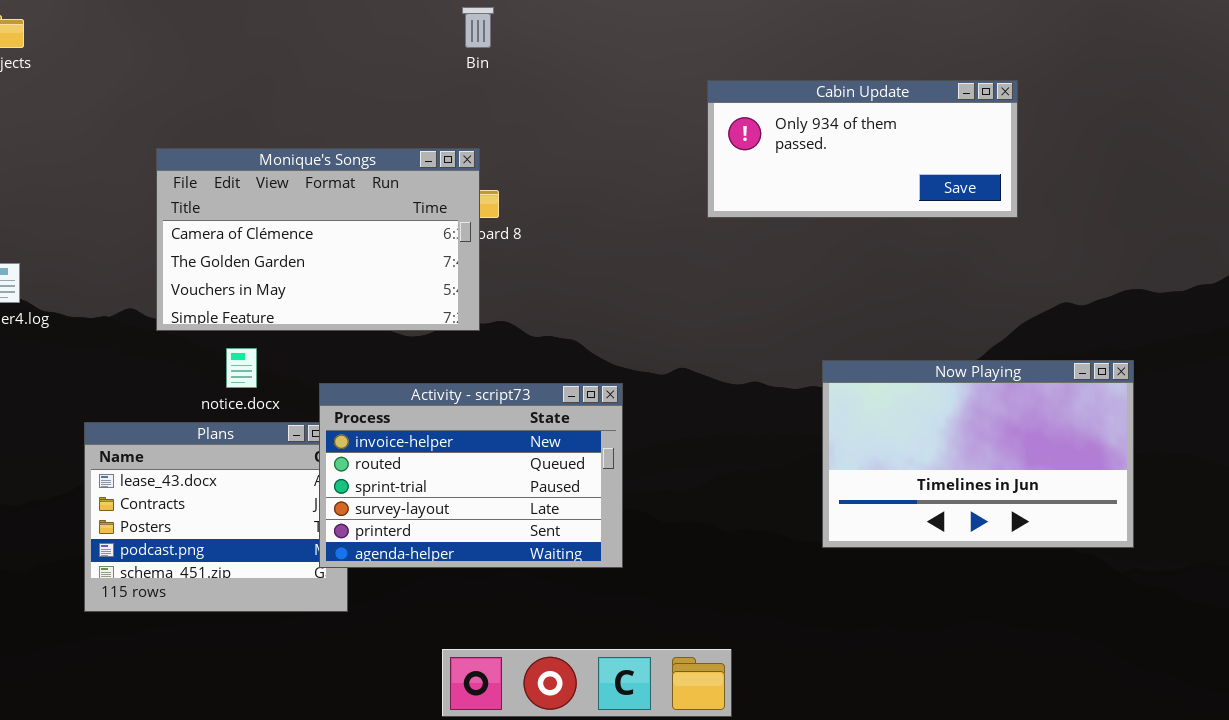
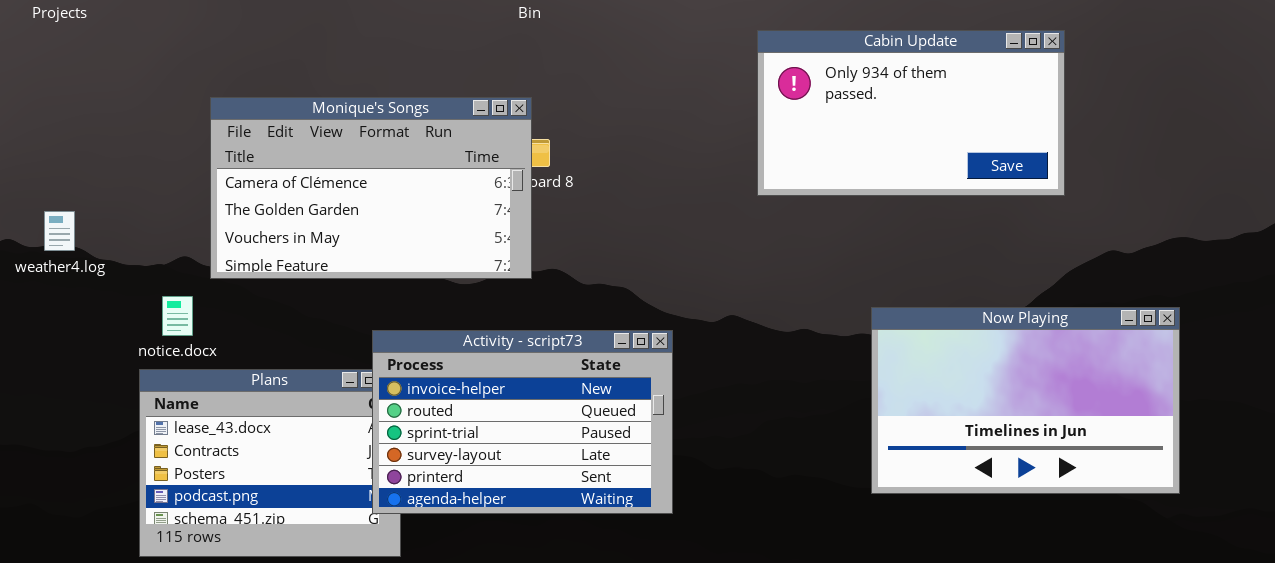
Cabin Update: [707,80,1018,218] -> [757,30,1065,196], resized
notice.docx: [226,348,257,388] -> [162,296,193,336], moved

